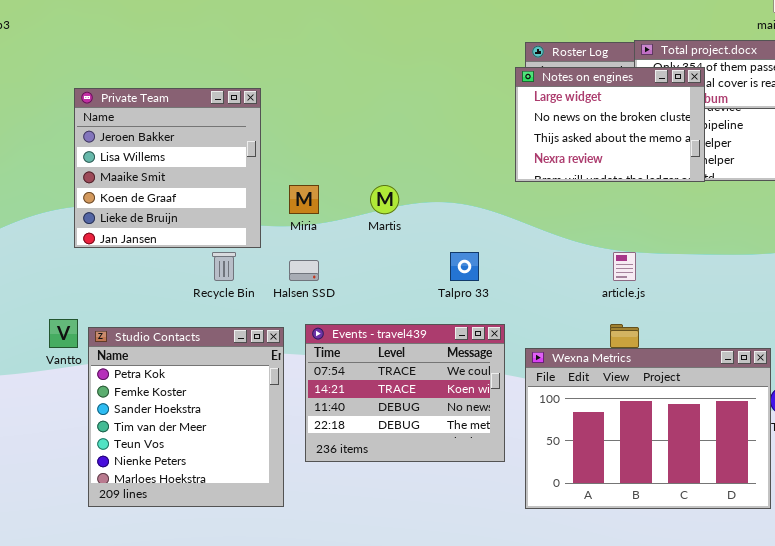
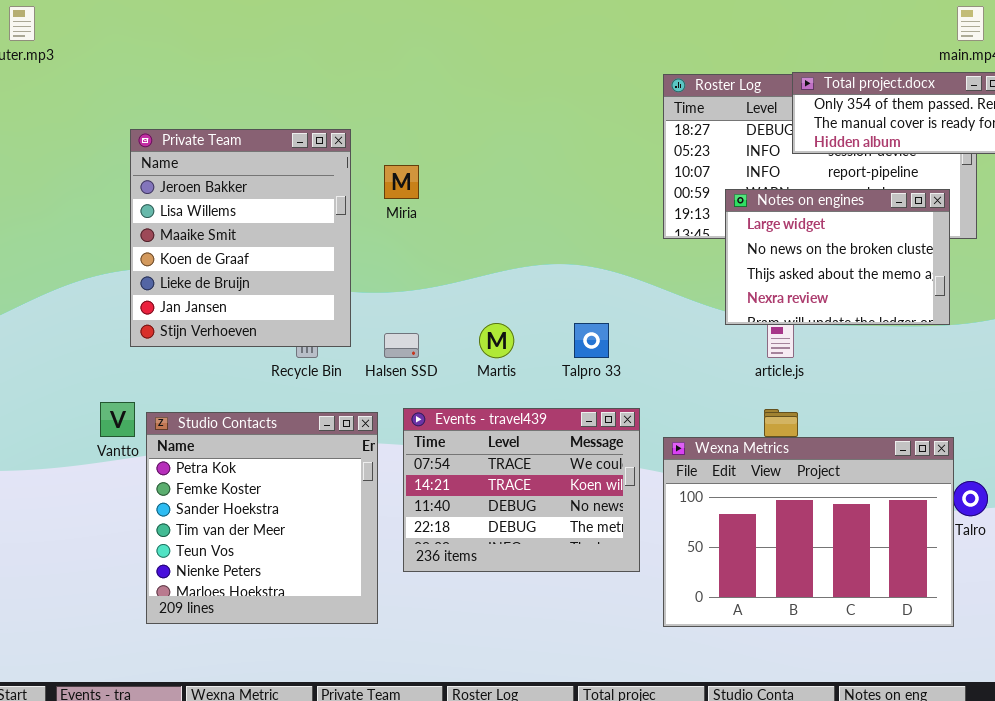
Notes on engines: [515,67,705,182] -> [725,189,950,325], moved
Private Team: [74,88,261,248] -> [130,129,351,347], resized
Miria: [289,185,319,214] -> [384,165,419,199], moved
Martis: [370,185,399,214] -> [479,323,514,358], moved

